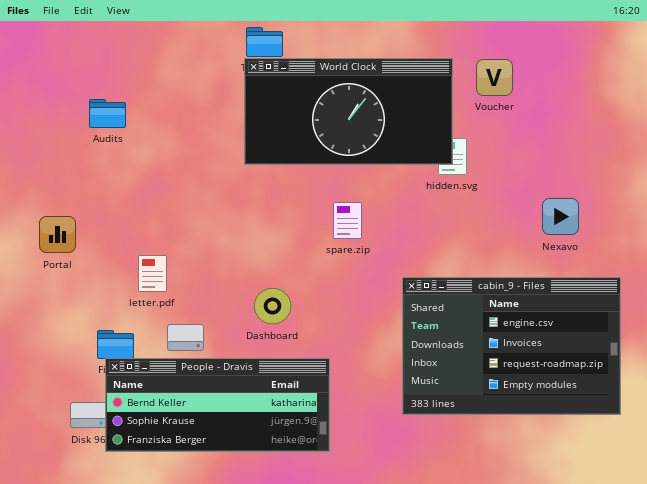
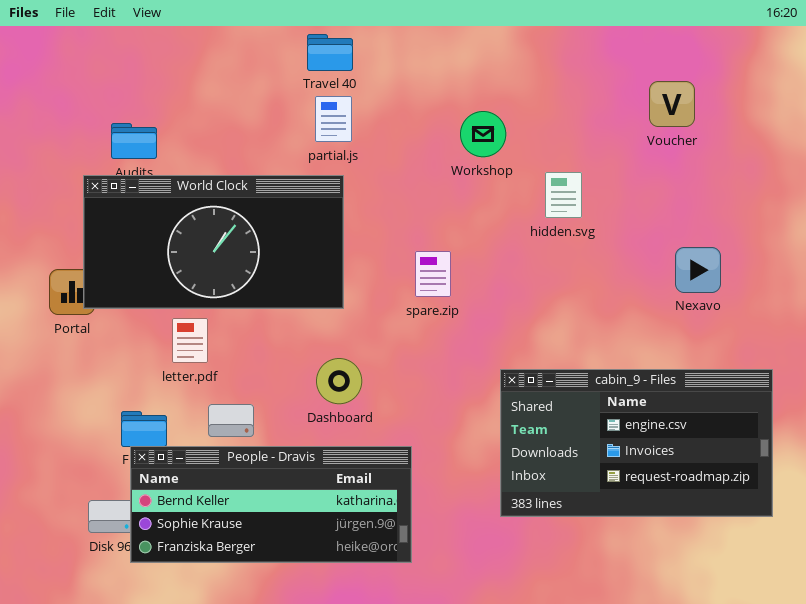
World Clock: [244,58,453,165] -> [83,175,344,309], moved
Voucher: [476,59,513,96] -> [649,81,695,127], moved
cabin_9 - Files: [402,277,621,415] -> [500,369,773,517], resized

